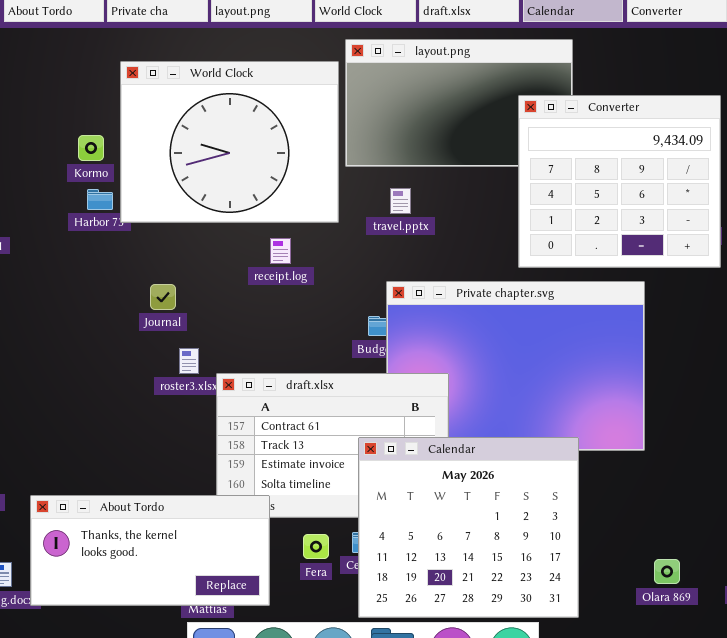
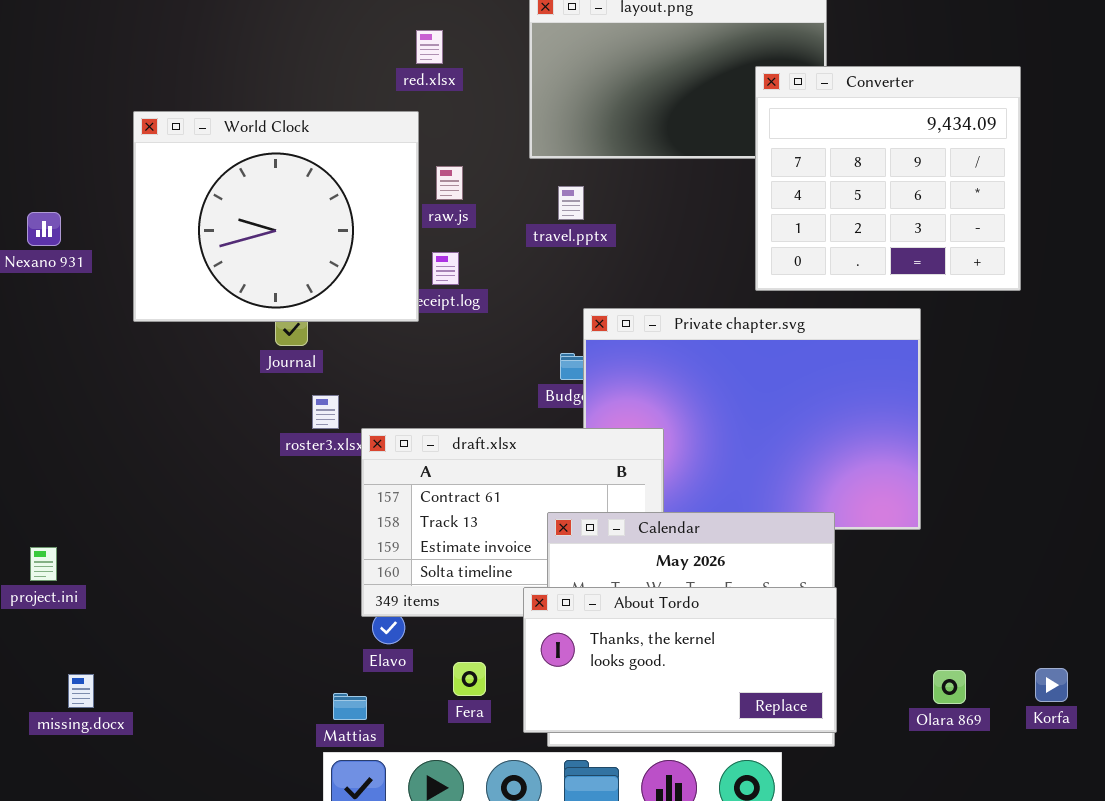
World Clock: [120,61,339,223] -> [133,111,419,322], moved
travel.pptx: [390,188,411,214] -> [558,186,584,220], moved
About Tordo: [30,495,270,606] -> [523,587,837,733], moved
Fera: [303,534,329,559] -> [453,662,486,696], moved

